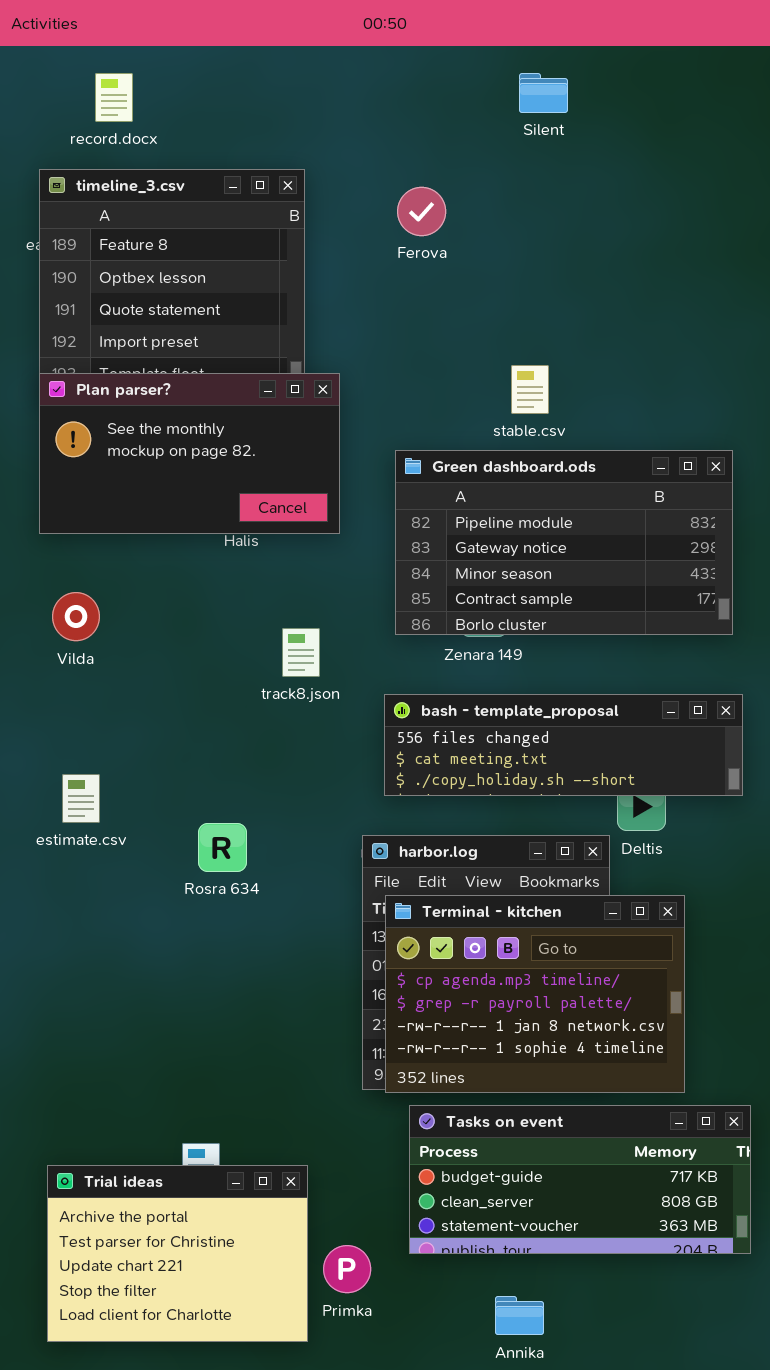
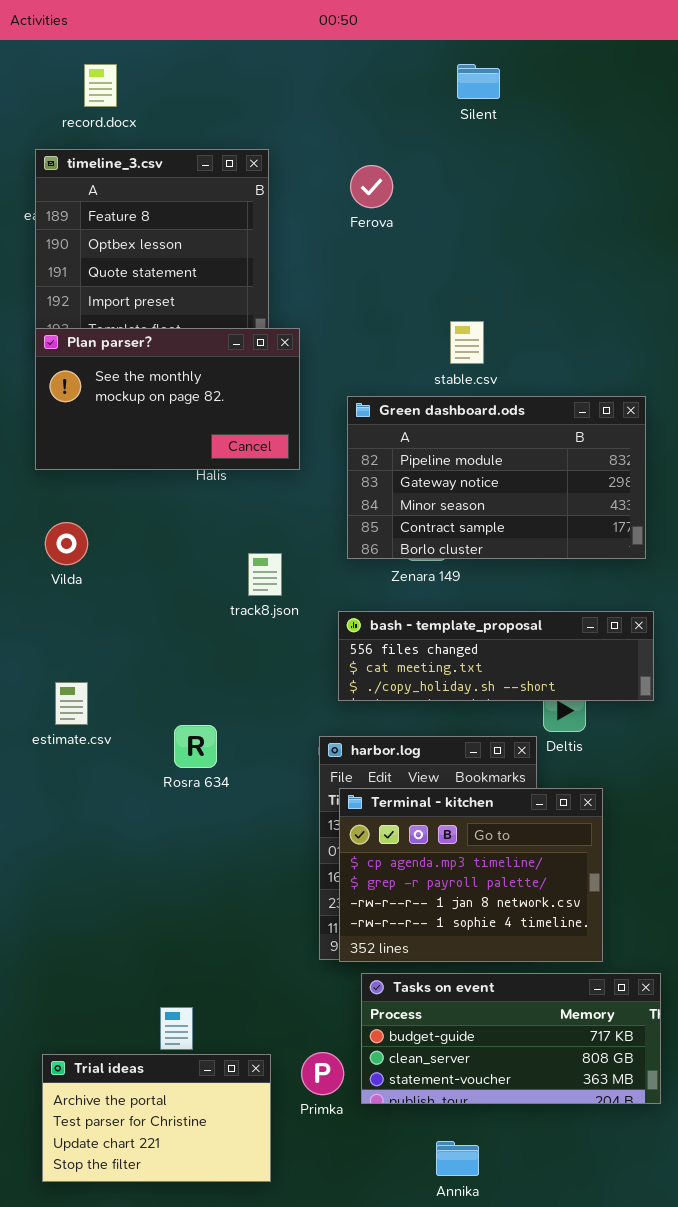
Trial ideas: [47,1165,308,1342] -> [42,1054,271,1182], resized
Primka: [323,1245,371,1293] -> [301,1052,344,1095], moved

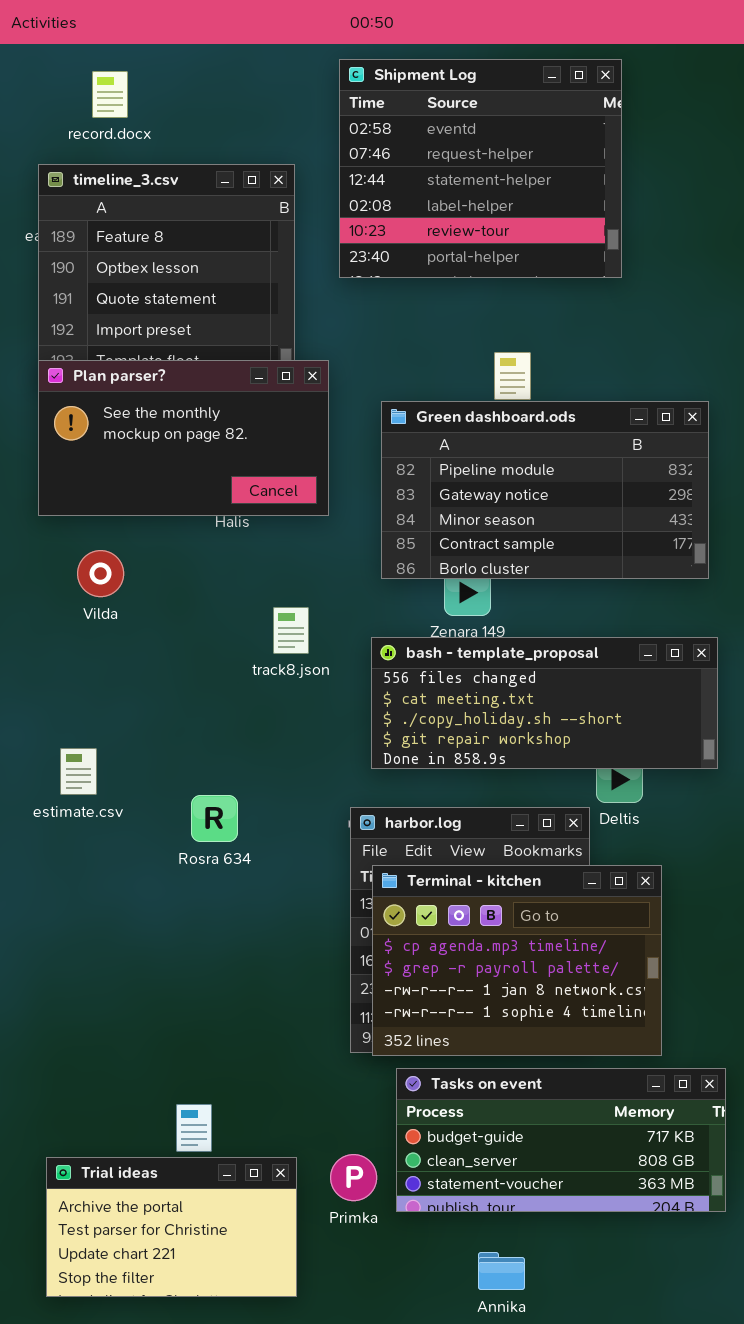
Shipment Log: none -> [339,59,622,278], opened
Green dashboard.ods: [347,396,646,559] -> [381,401,709,579], moved
Vilda: [45,522,88,565] -> [77,550,124,597], moved
bash - template_proposal: [338,611,654,701] -> [371,637,718,769], resized

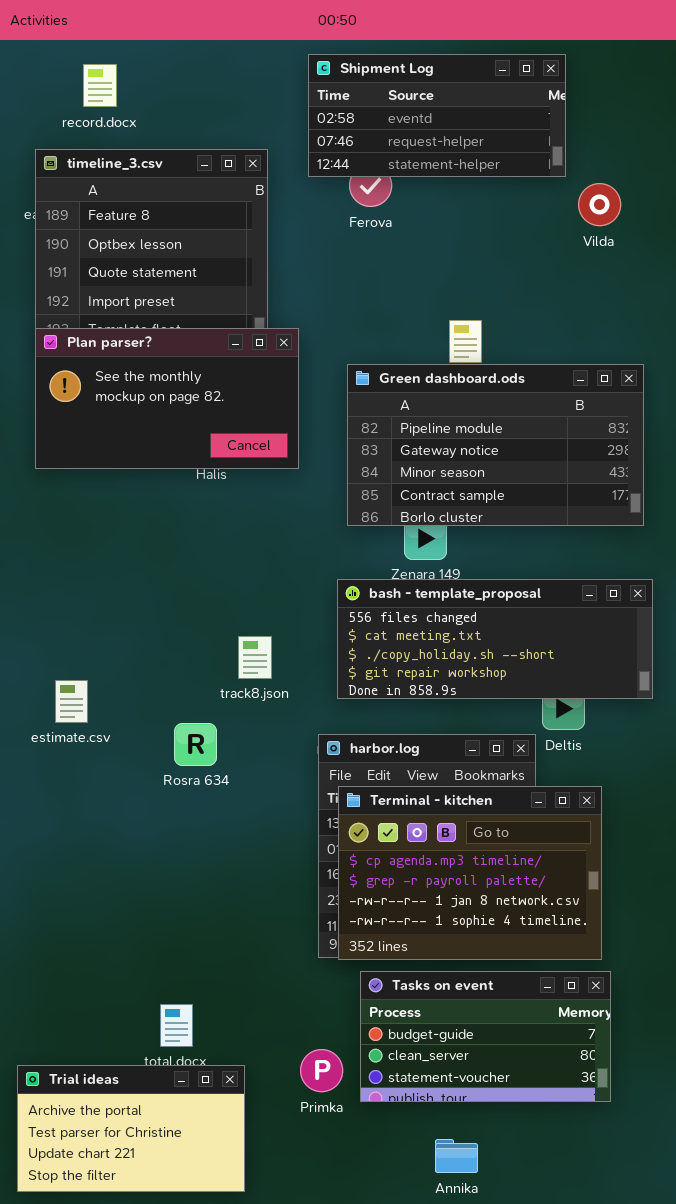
Shipment Log: [339,59,622,278] -> [308,54,566,177], resized
Vilda: [77,550,124,597] -> [578,183,621,226], moved
track8.json: [273,607,309,654] -> [238,636,272,679], moved
Tasks on event: [396,1068,726,1212] -> [360,971,611,1102], resized
Trial ideas: [46,1157,297,1297] -> [17,1065,245,1192], moved

